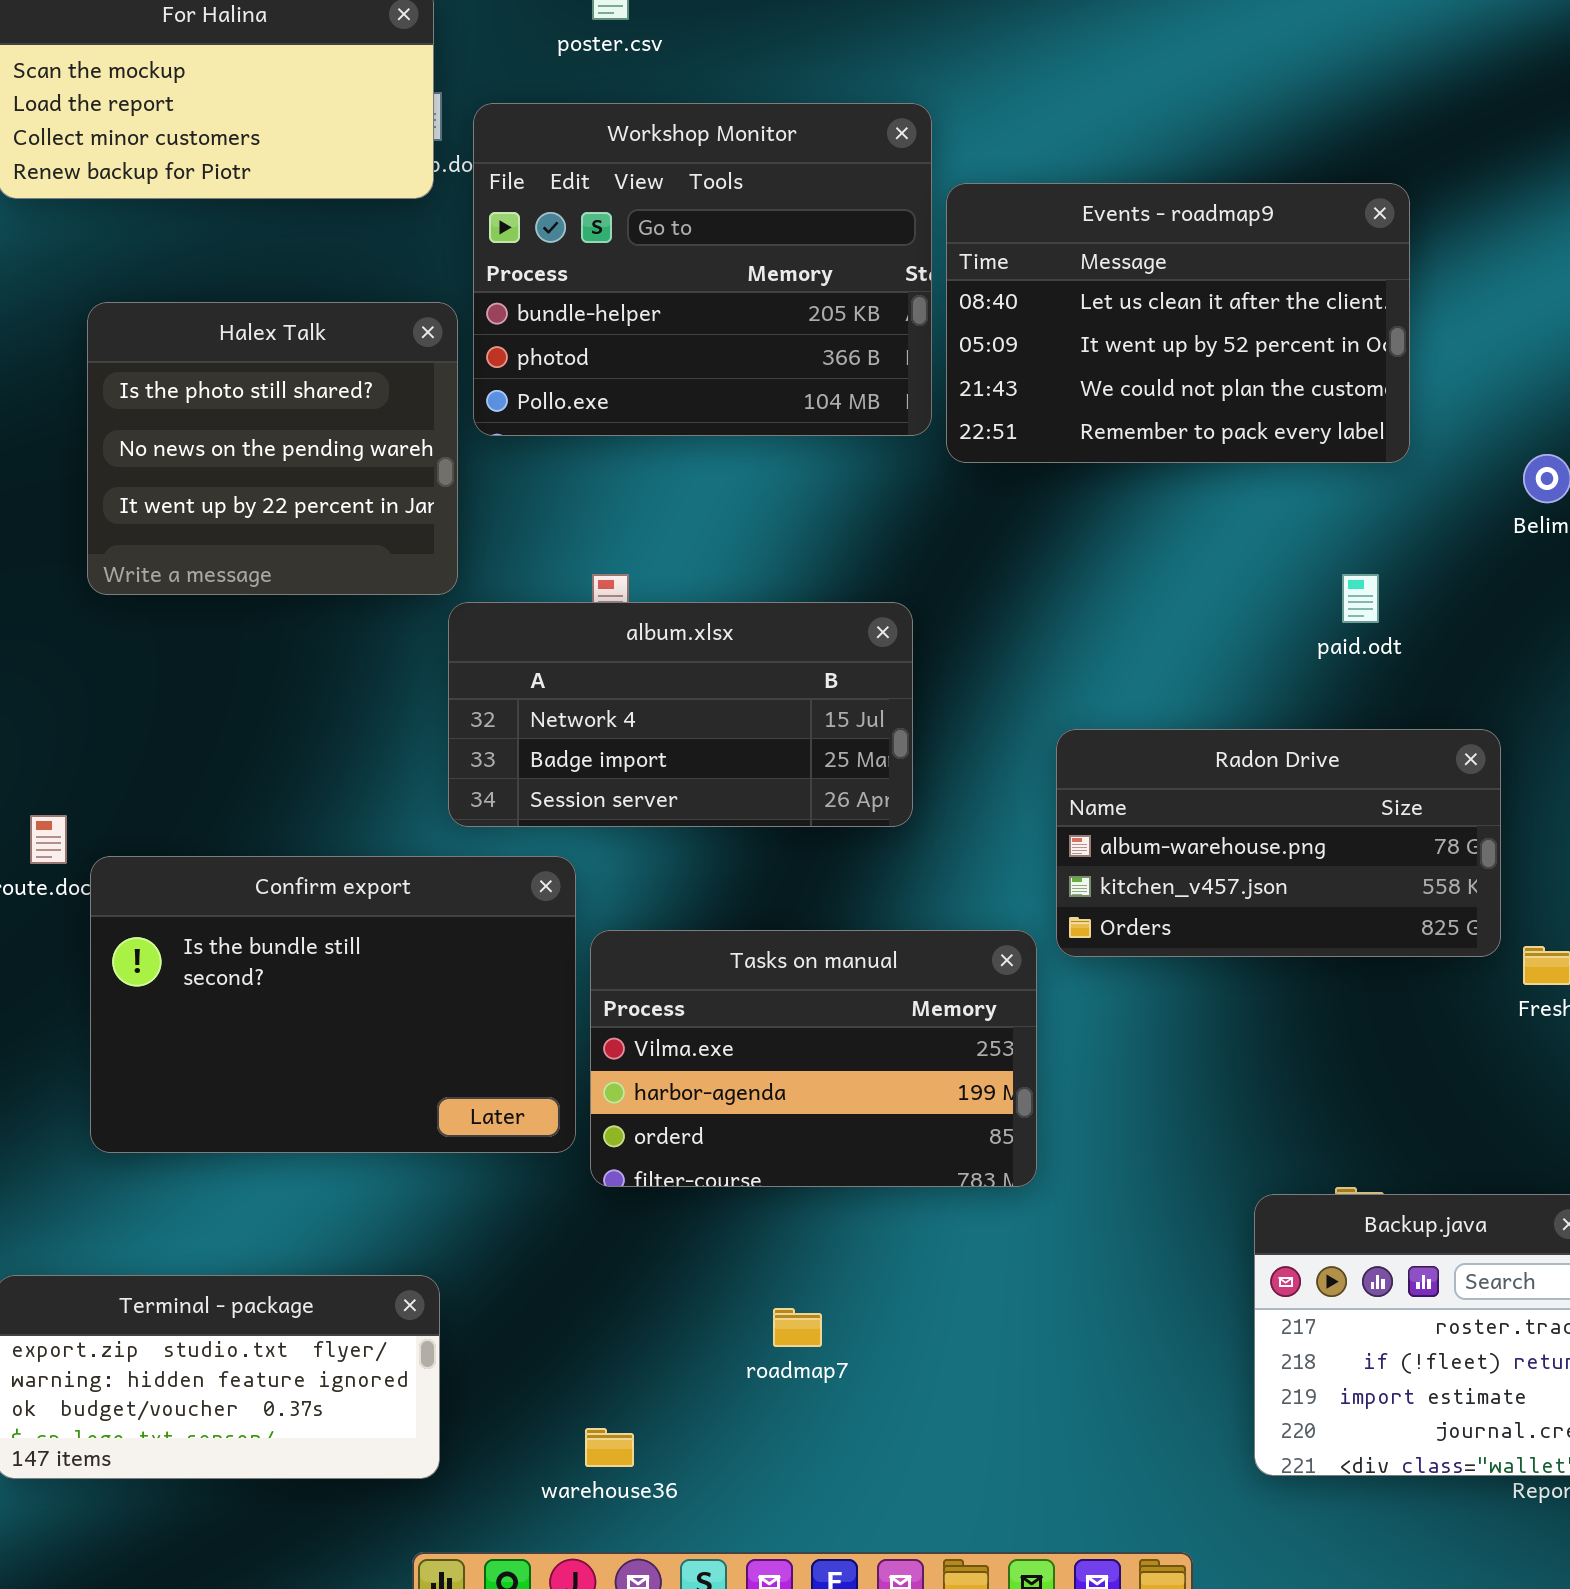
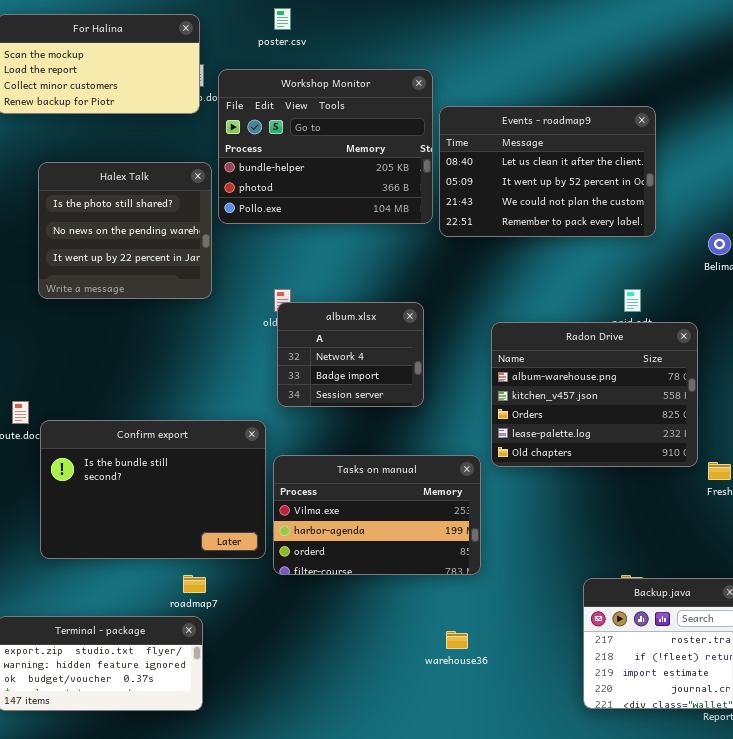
album.xlsx: [448,602,913,827] -> [277,302,424,407], resized
Radon Drive: [1056,729,1501,957] -> [491,322,698,467], resized
roadmap7: [773,1308,822,1347] -> [183,575,206,593], moved
warehouse36: [585,1428,634,1467] -> [446,631,468,649], moved

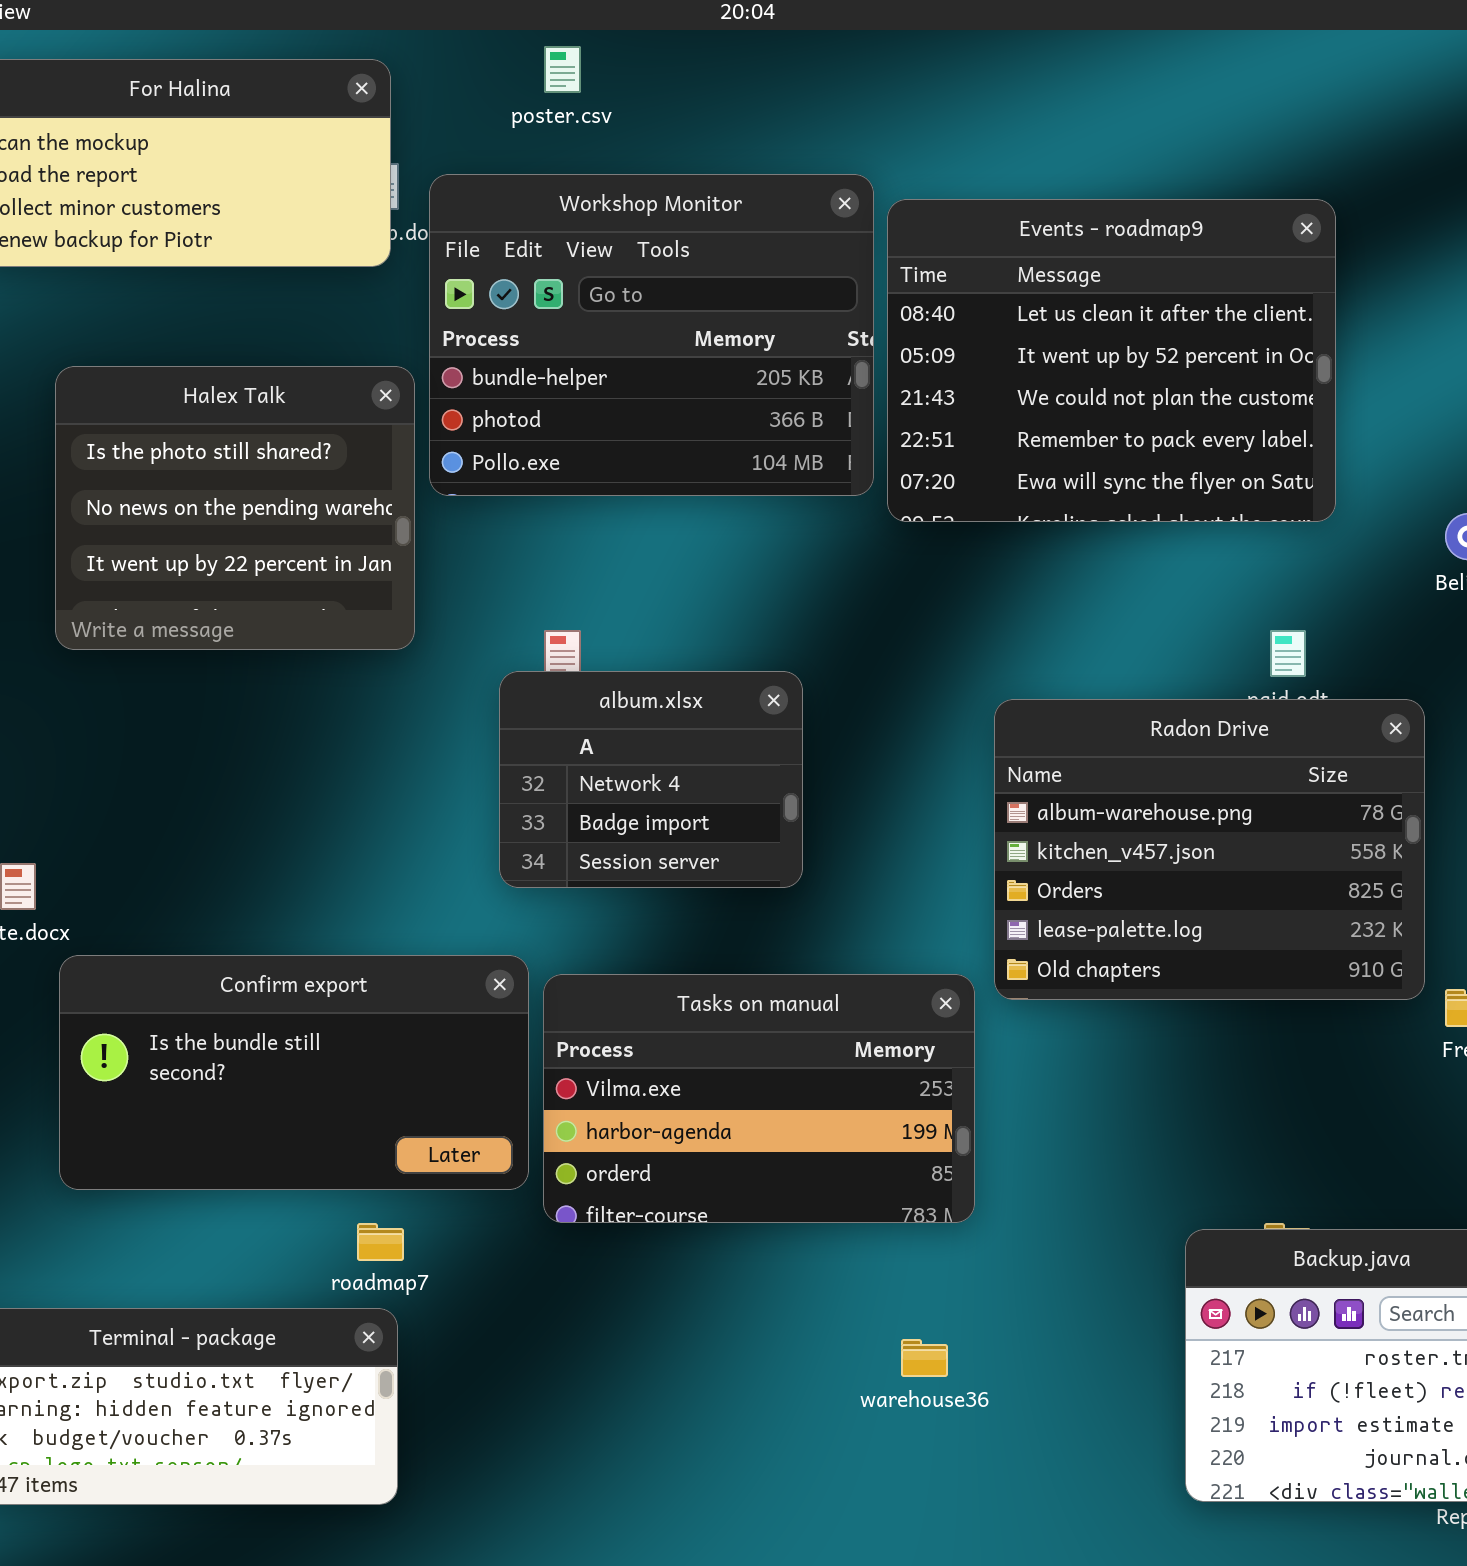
Events - roadmap9: [439,106,656,237] -> [887,199,1336,522], resized
album.xlsx: [277,302,424,407] -> [499,671,803,888], moved
Confirm export: [40,420,266,559] -> [59,955,529,1190], resized

